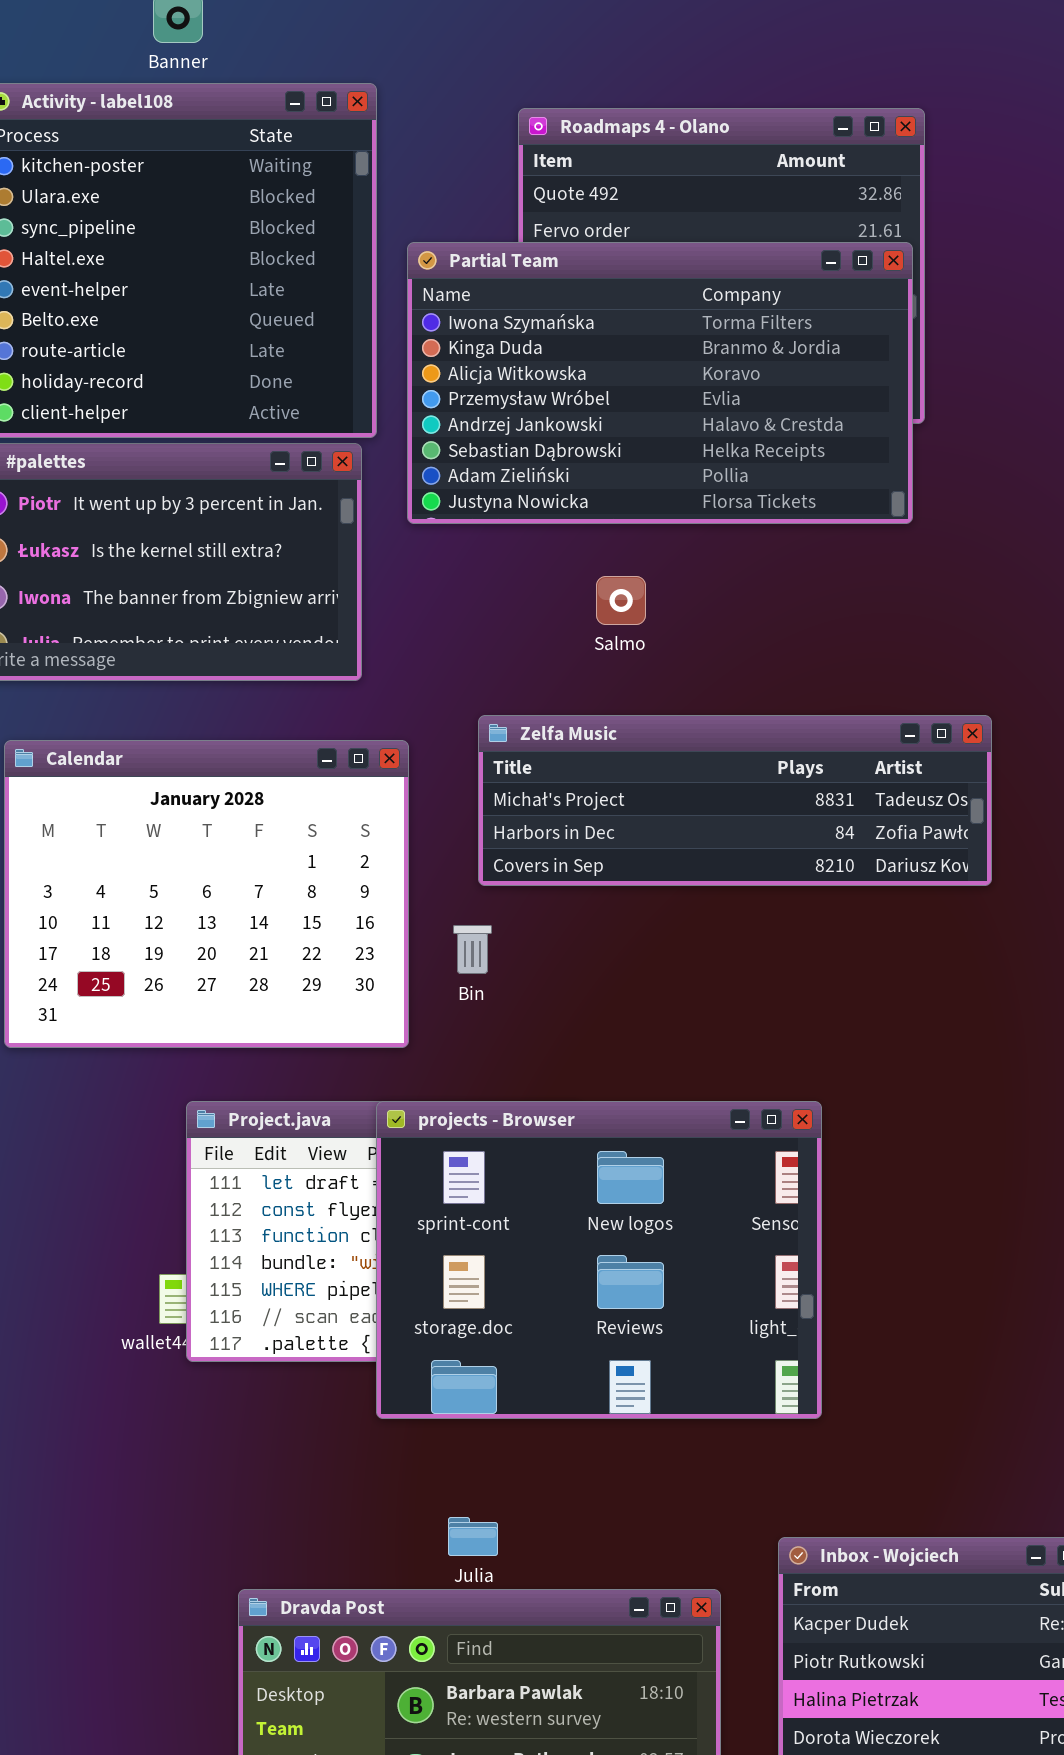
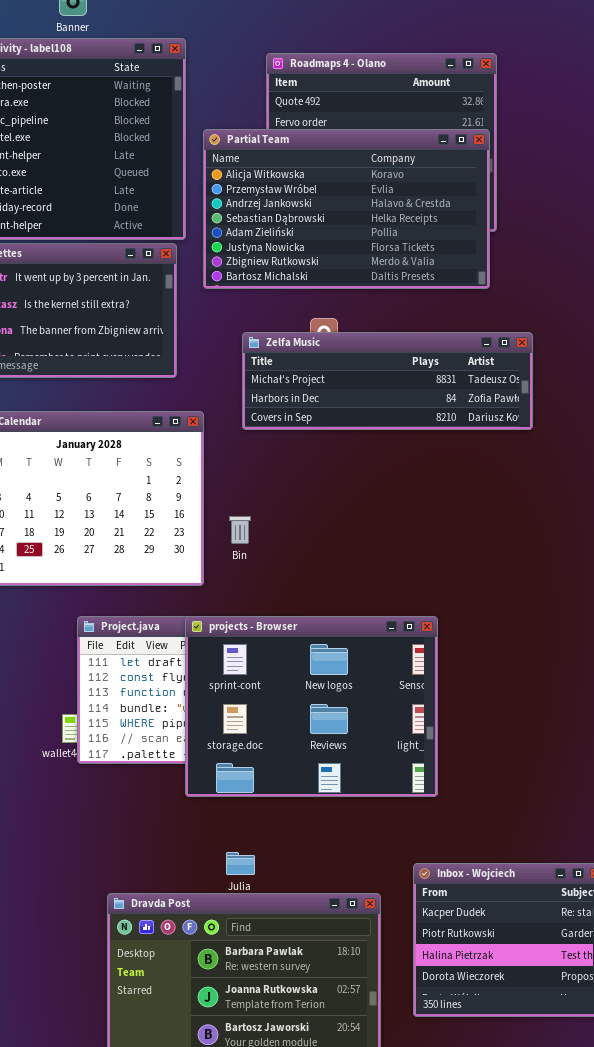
Partial Team: [407,242,913,524] -> [203,129,490,289], scrolled down 2 rows
Zelfa Music: [478,715,992,886] -> [242,332,533,430], moved

